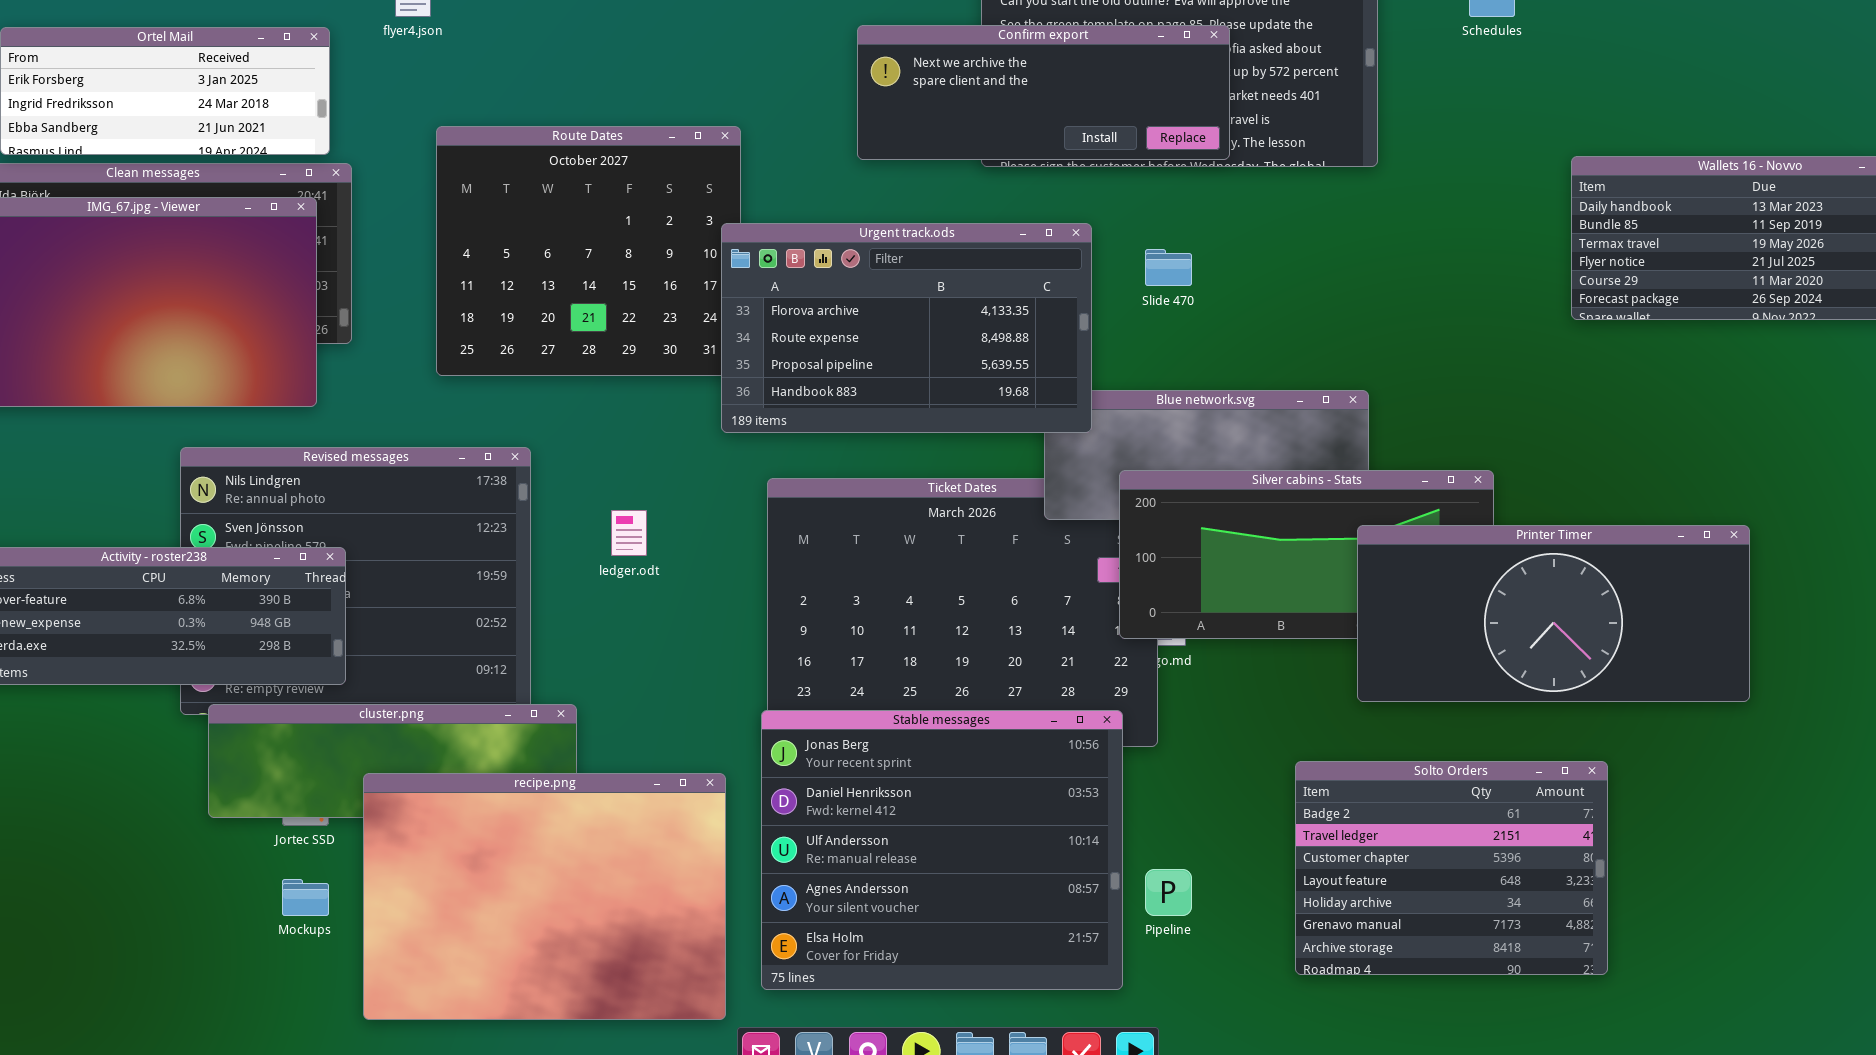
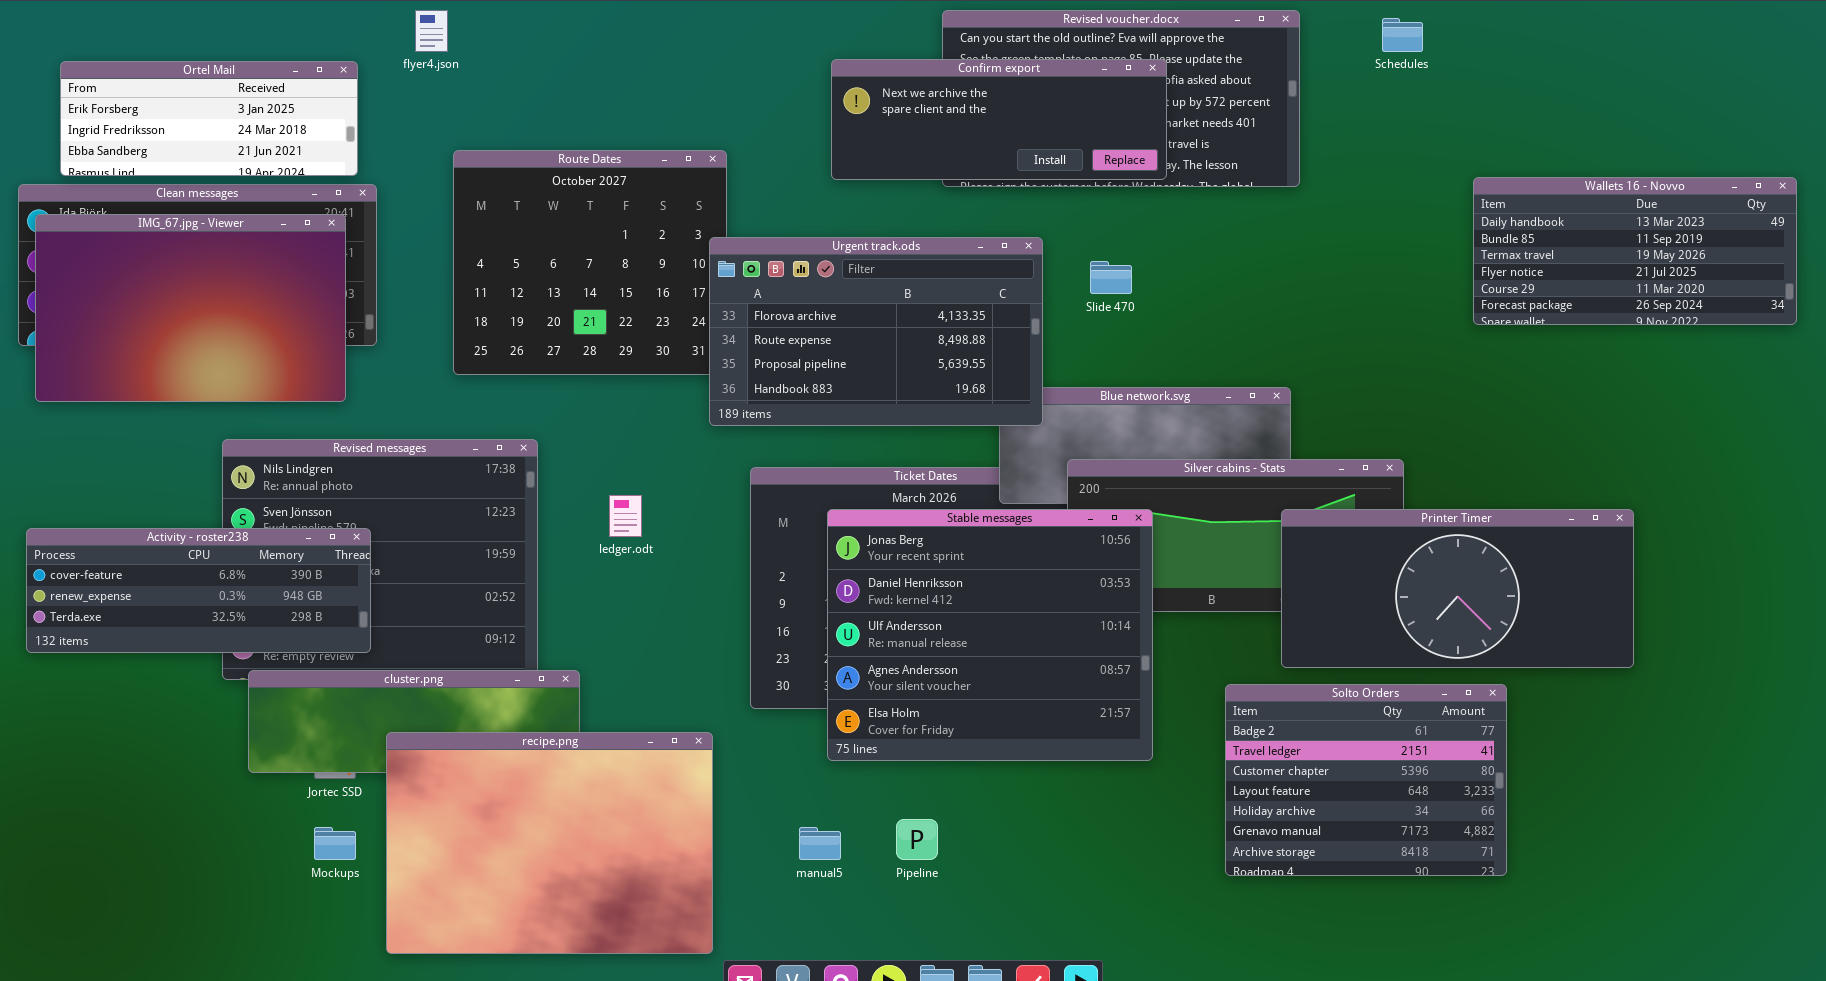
Stable messages: [761,710,1123,990] -> [827,509,1153,761], moved
Solto Orders: [1295,761,1608,975] -> [1225,684,1507,876], moved
Pipeline: [1145,869,1192,916] -> [896,819,938,860], moved

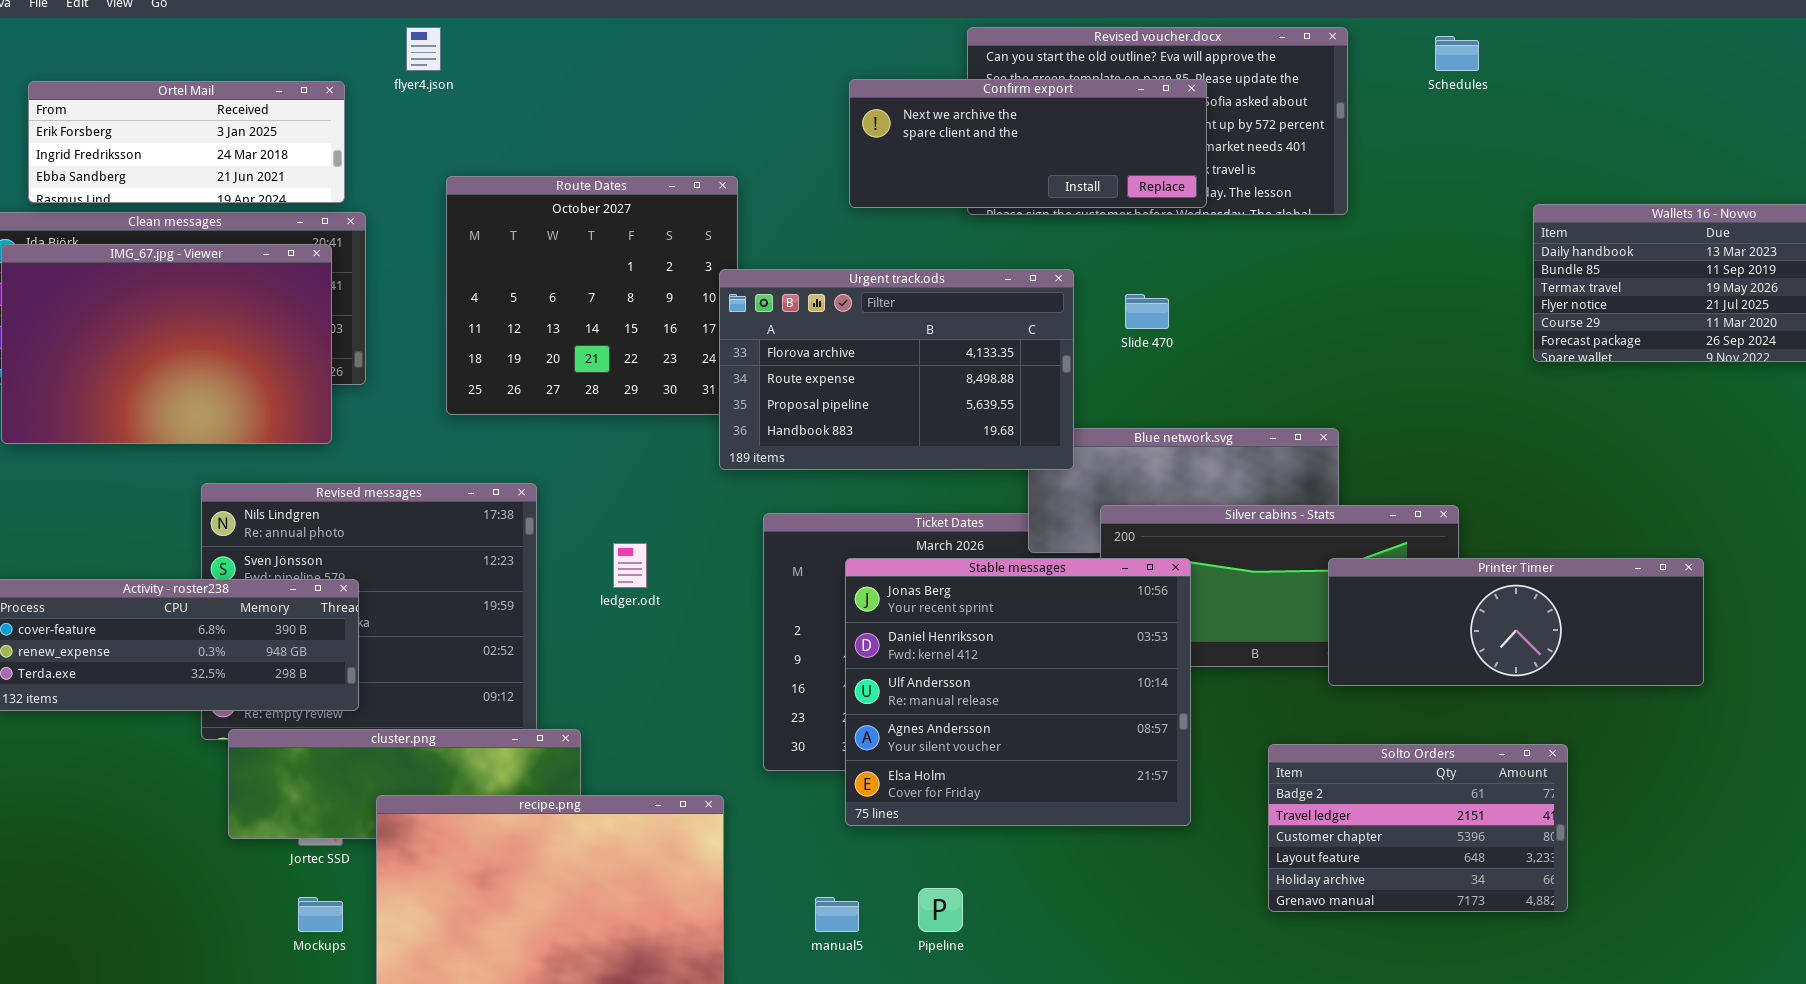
Printer Timer: [1281,509,1634,668] -> [1328,558,1704,686], resized
Solto Orders: [1225,684,1507,876] -> [1268,744,1568,912], resized

